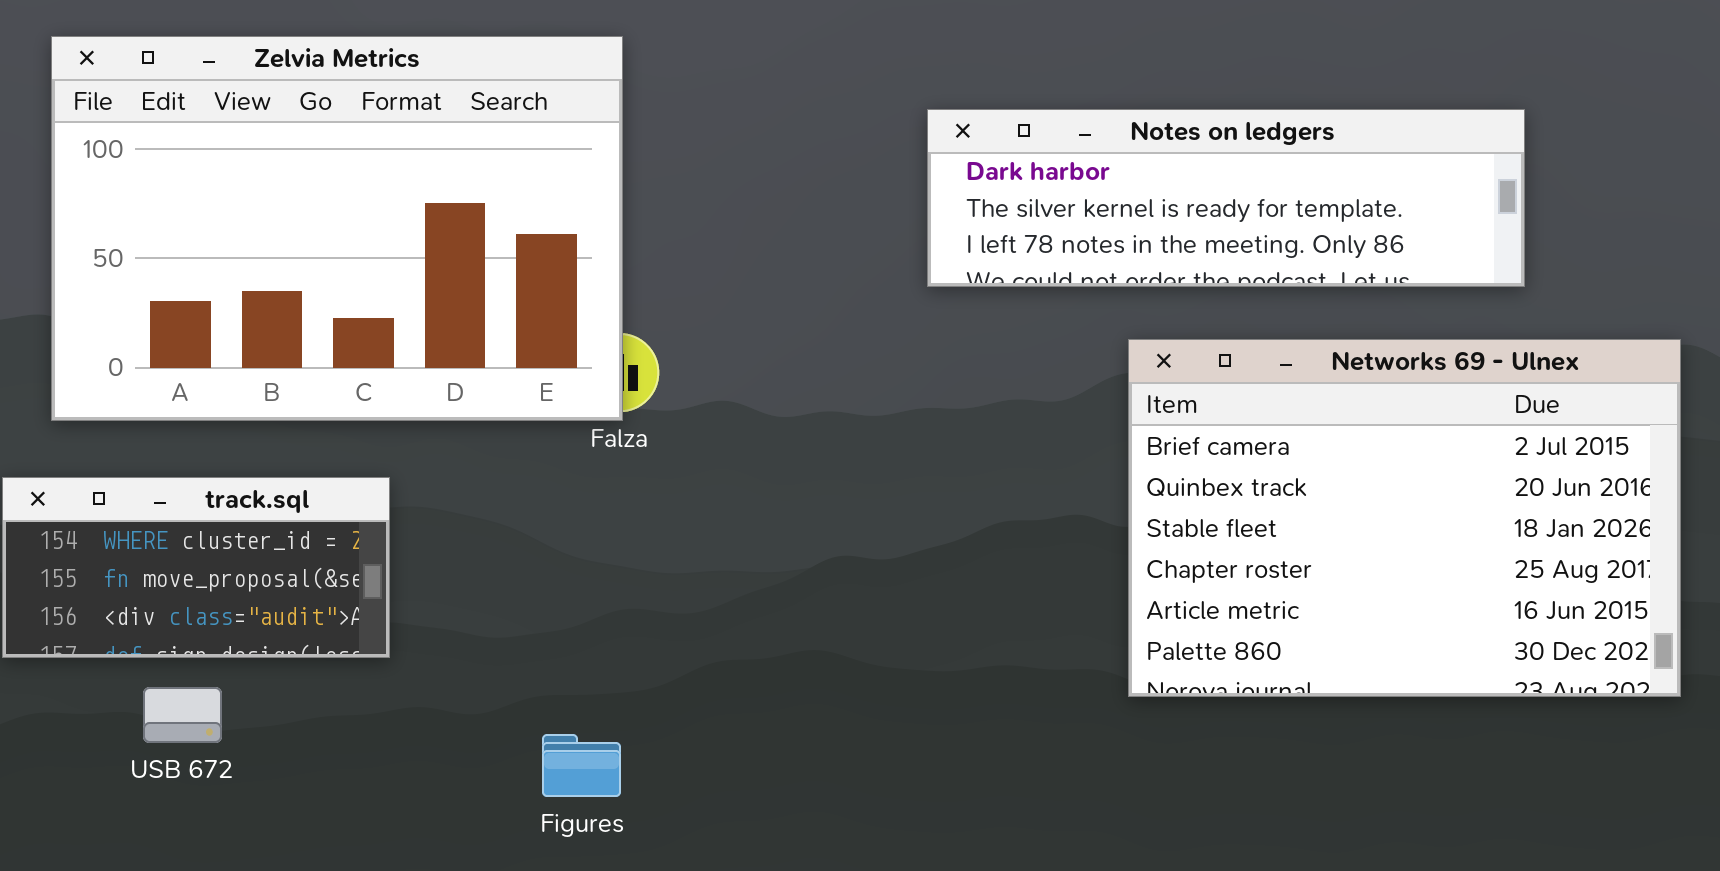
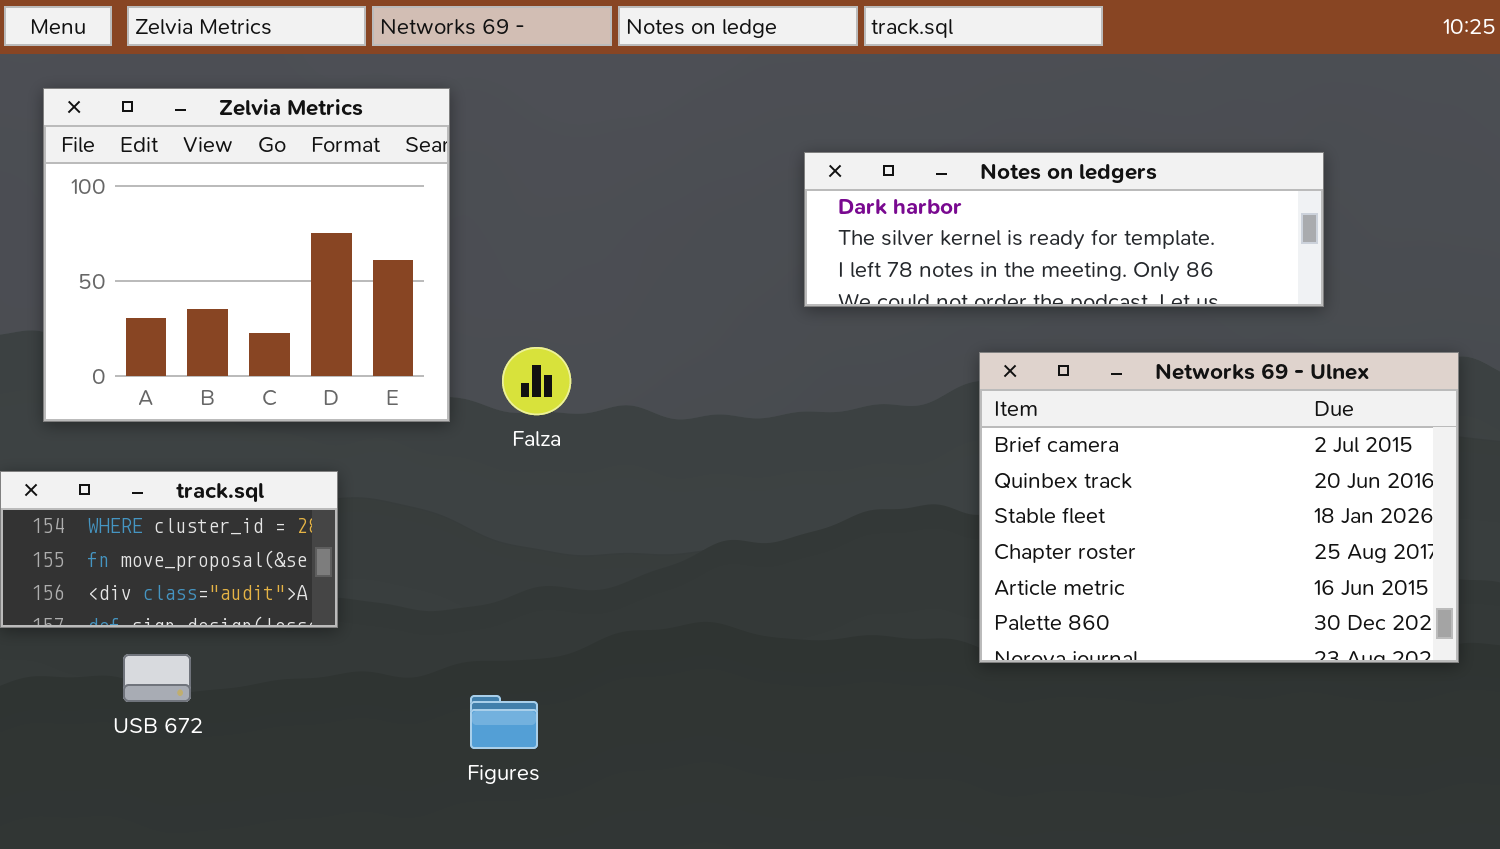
Zelvia Metrics: [51,36,623,421] -> [43,88,450,422], resized

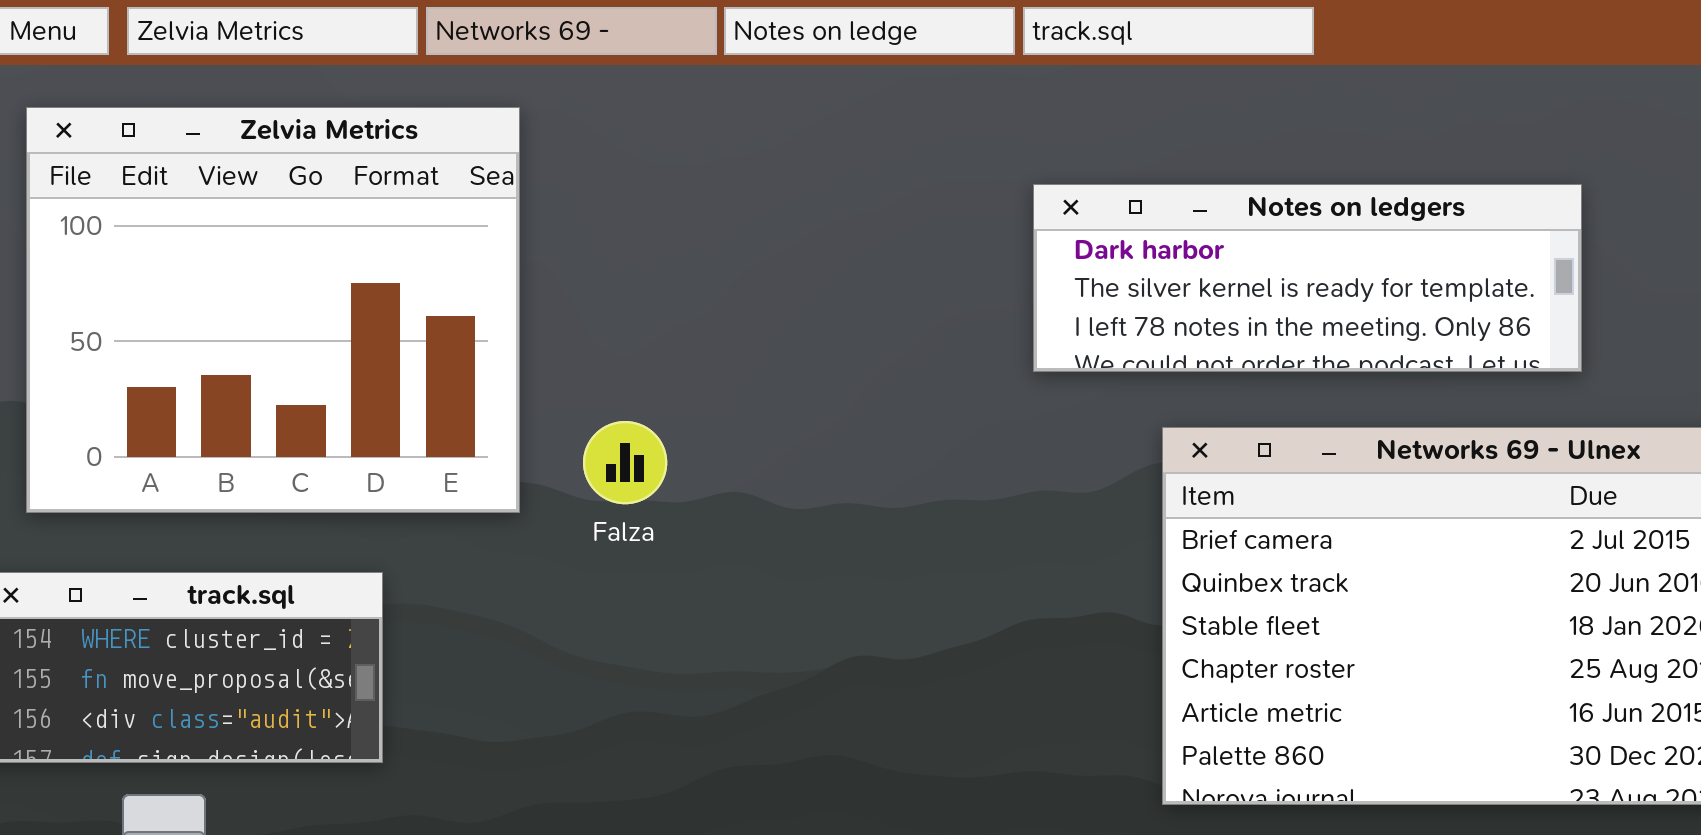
Notes on ledgers: [804,152,1324,307] -> [1033,184,1582,372], resized

